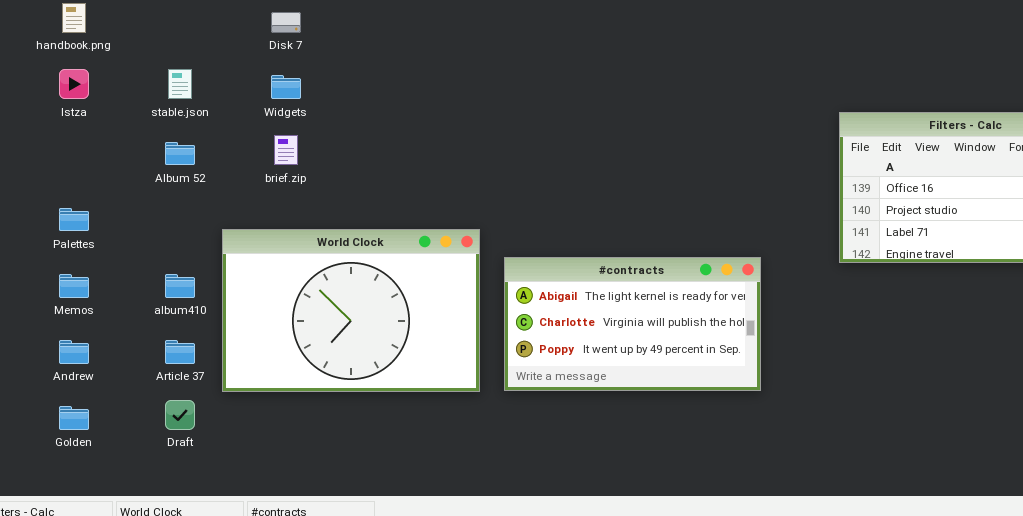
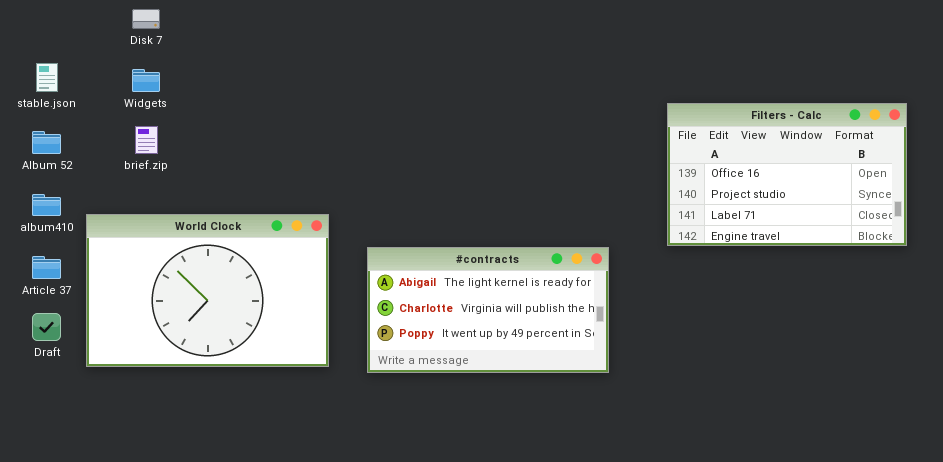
#contracts: [504,257,761,391] -> [367,247,609,373], moved
album410: [165,274,195,298] -> [32,194,61,216], moved
Article 37: [165,340,195,364] -> [32,256,61,279], moved
Draft: [165,400,195,430] -> [32,313,61,341], moved

